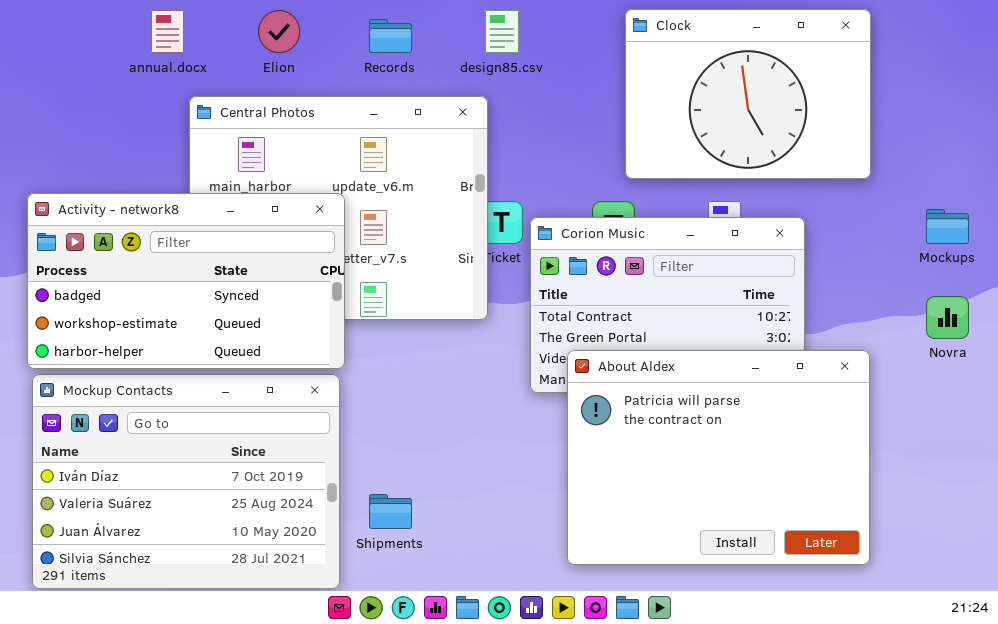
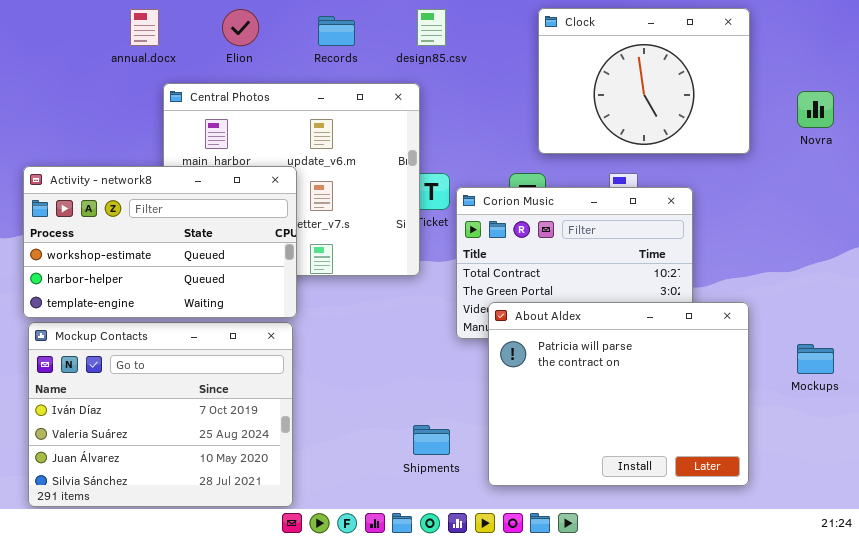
Activity - network8: [27,193,345,369] -> [23,166,297,318], scrolled down 1 row
Mockups: [926,209,969,244] -> [797,344,834,374], moved
Novra: [926,296,969,339] -> [797,91,834,128], moved
Shipments: [369,494,412,529] -> [413,425,450,455], moved

